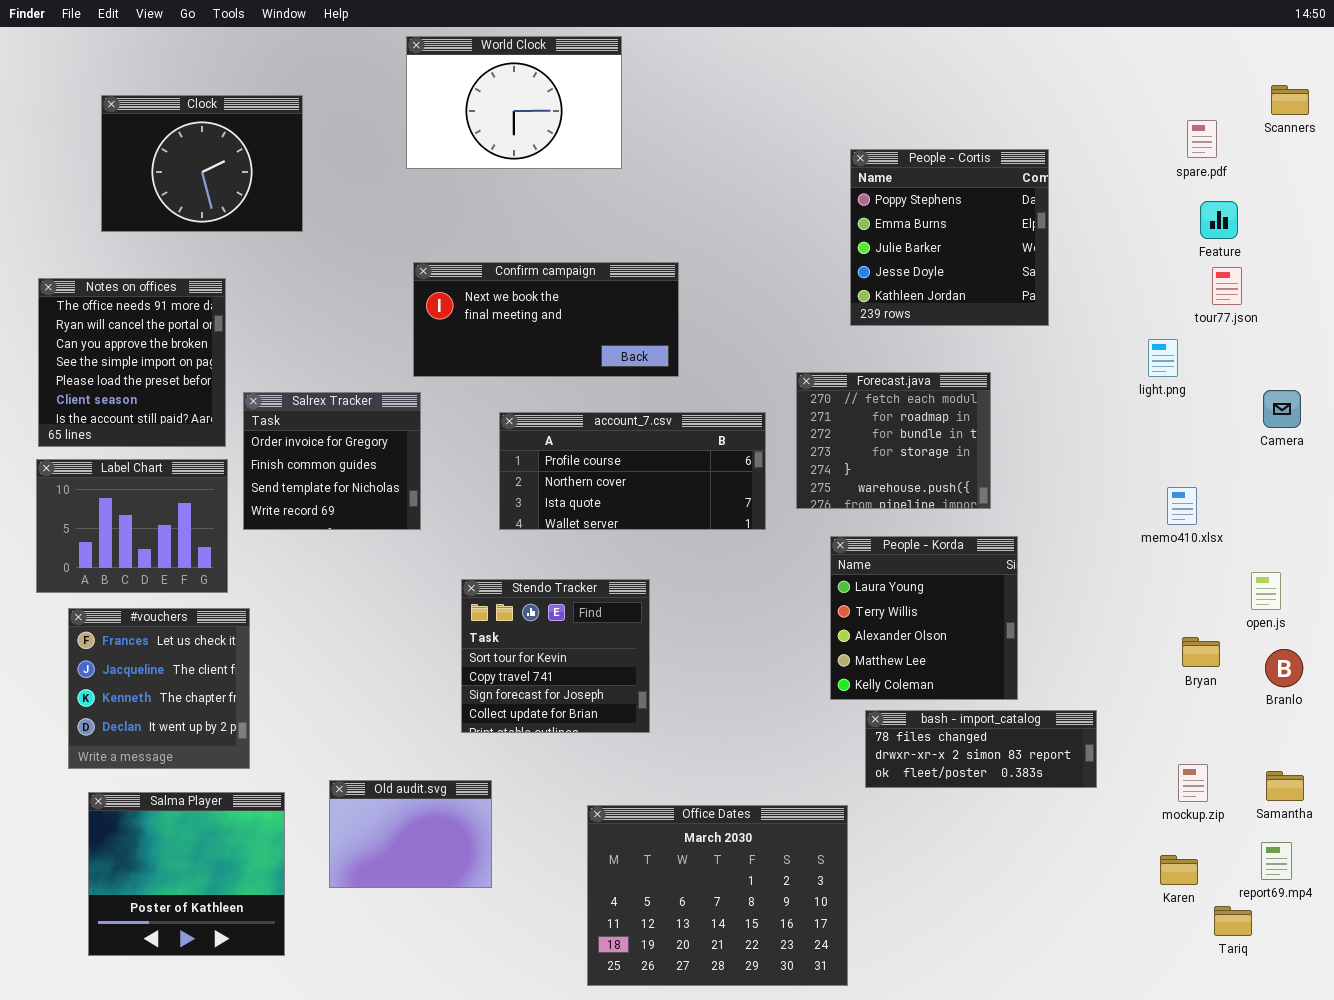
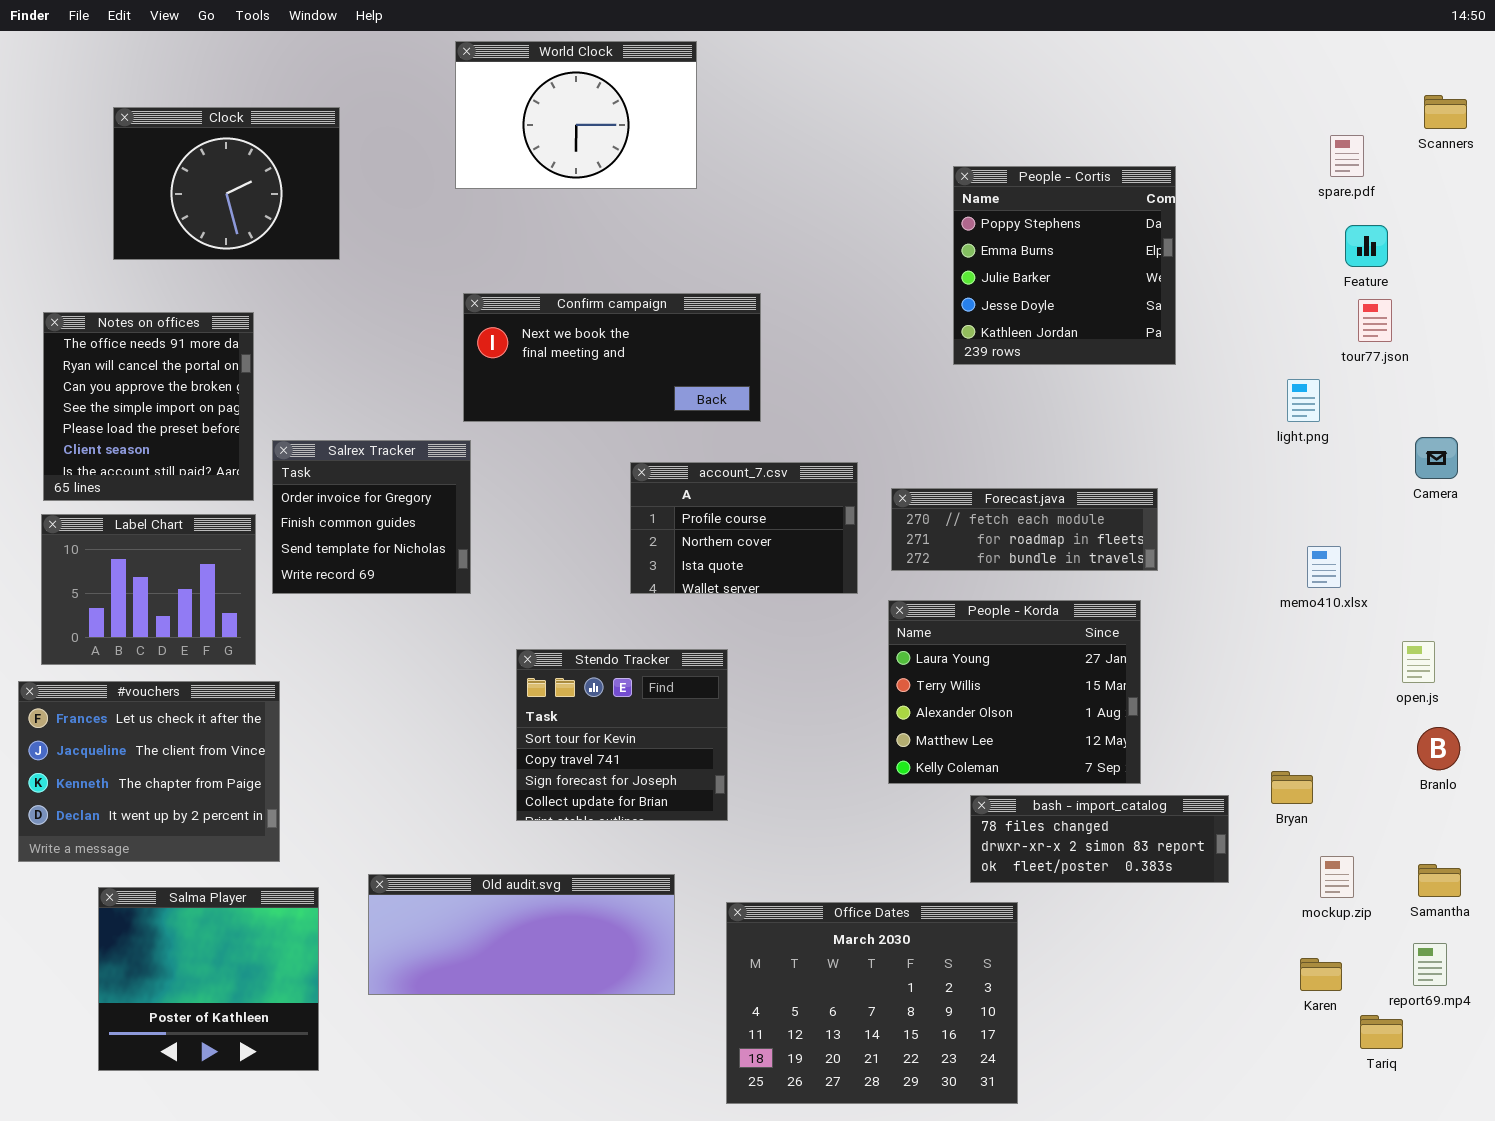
Forecast.java: [796,372,991,509] -> [891,488,1158,571], resized
account_7.csv: [499,412,766,530] -> [630,462,858,594], resized
People - Korda: [830,536,1018,700] -> [888,600,1141,784], resized
#vouchers: [68,608,250,769] -> [18,681,280,862], resized
Bryan: [1182,637,1220,667] -> [1271,771,1313,804], moved
Old audit.svg: [329,780,492,888] -> [368,874,675,995], resized
Office Dates: [587,805,848,986] -> [726,902,1018,1104], moved

